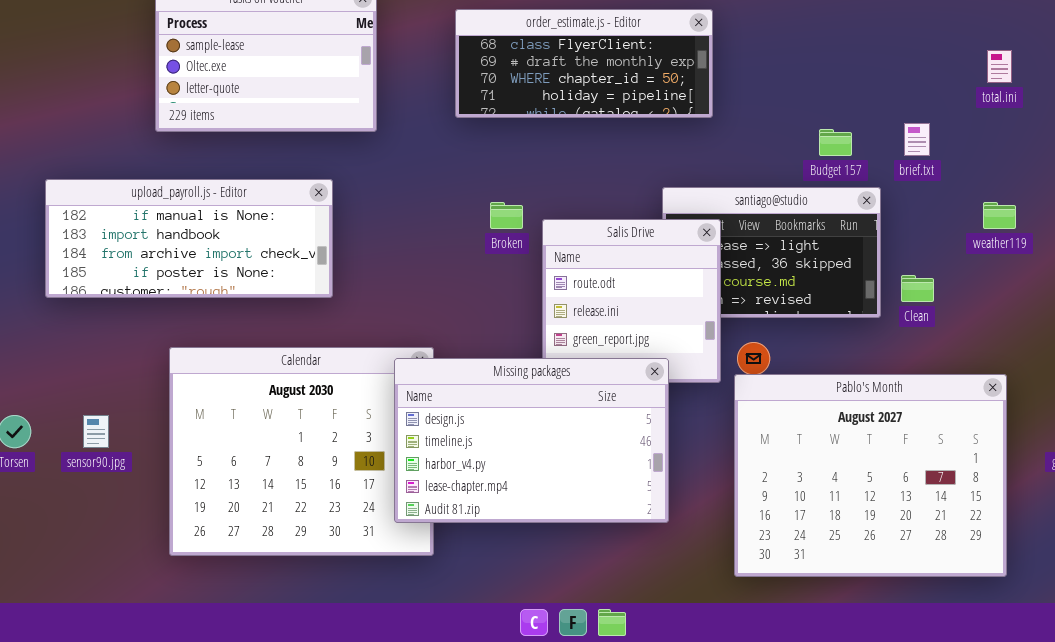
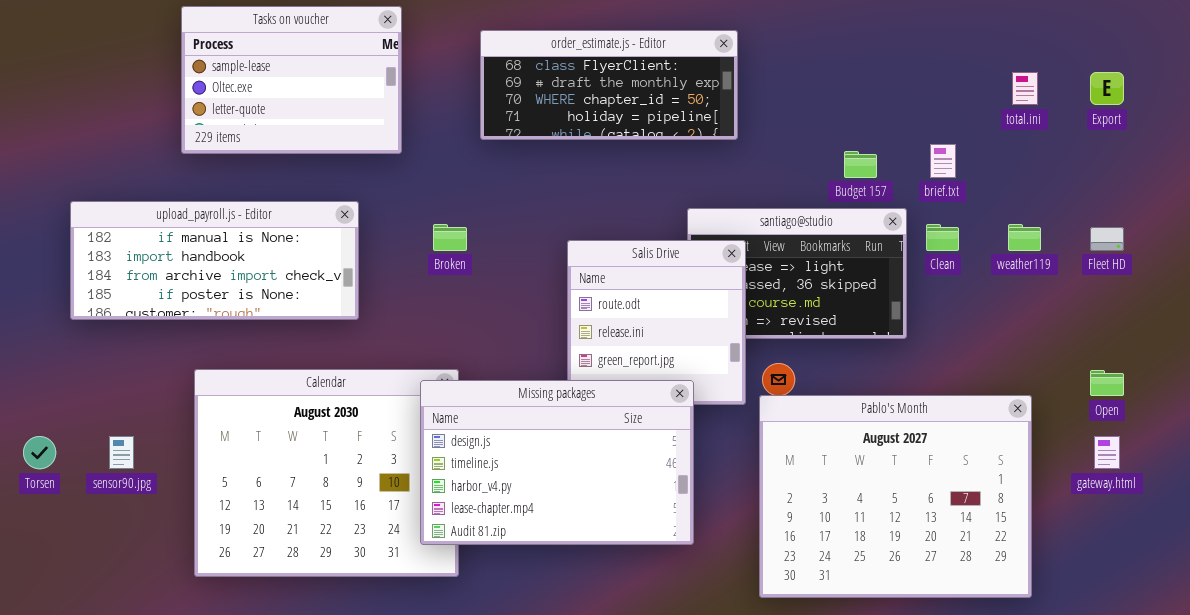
Broken: [490,202,523,229] -> [433,224,467,251], moved
Clean: [901,275,934,302] -> [926,224,959,251], moved

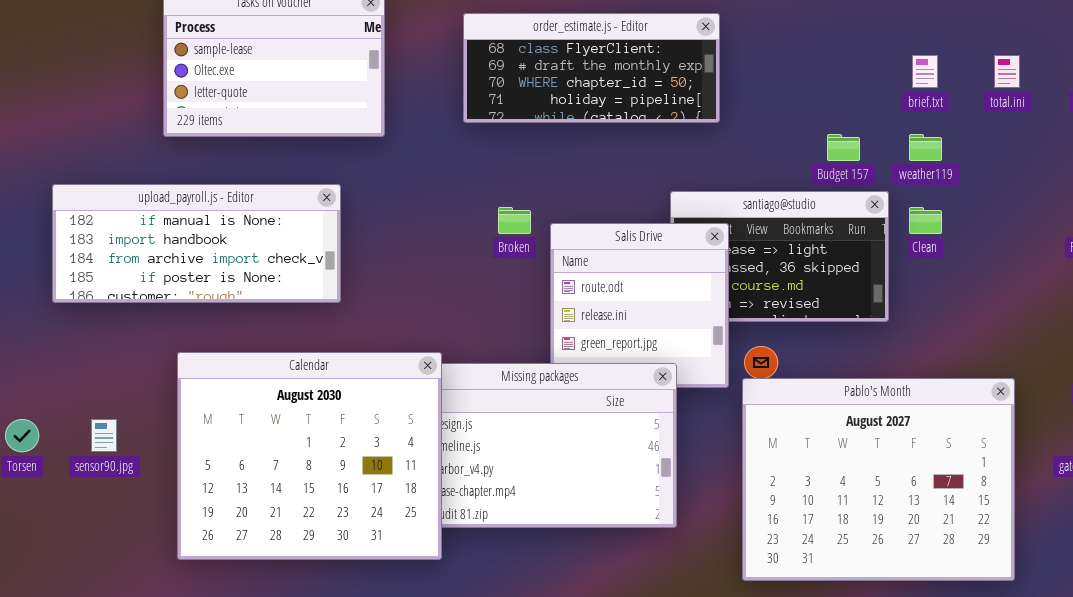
brief.txt: [930,144,956,178] -> [912,55,938,88], moved
Broken: [433,224,467,251] -> [498,207,531,234], moved
weather119: [1008,224,1041,251] -> [909,134,942,161], moved
Calendar: [194,369,459,577] -> [177,352,442,560], raised

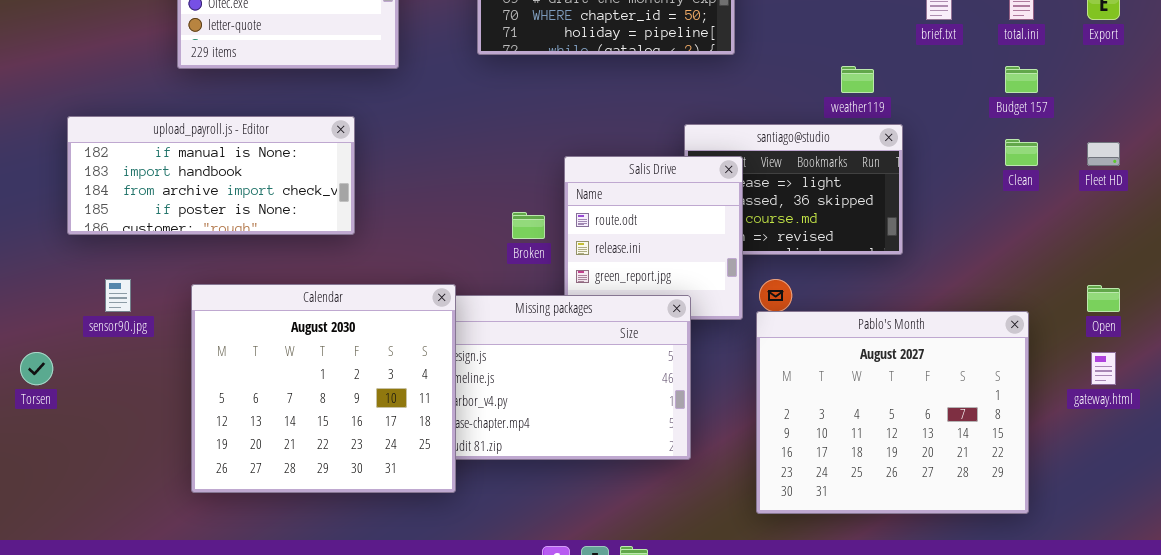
Budget 157: [827,134,860,161] -> [1005,66,1038,93], moved
weather119: [909,134,942,161] -> [841,66,874,93], moved
Broken: [498,207,531,234] -> [512,212,545,239], moved
Clean: [909,207,942,234] -> [1005,139,1038,166], moved
sensor90.jpg: [91,419,117,452] -> [105,279,131,312], moved

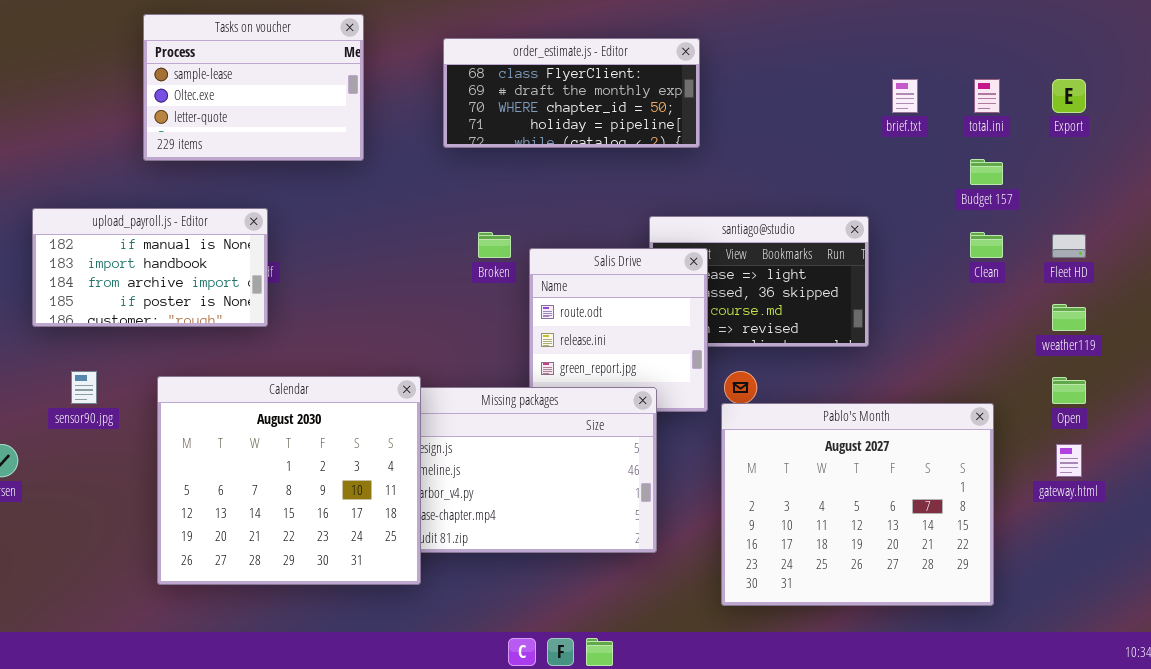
weather119: [841,66,874,93] -> [1052,304,1086,331], moved
upload_payroll.js - Editor: [67,116,355,235] -> [32,208,268,327], resized
Broken: [512,212,545,239] -> [478,232,511,258], moved

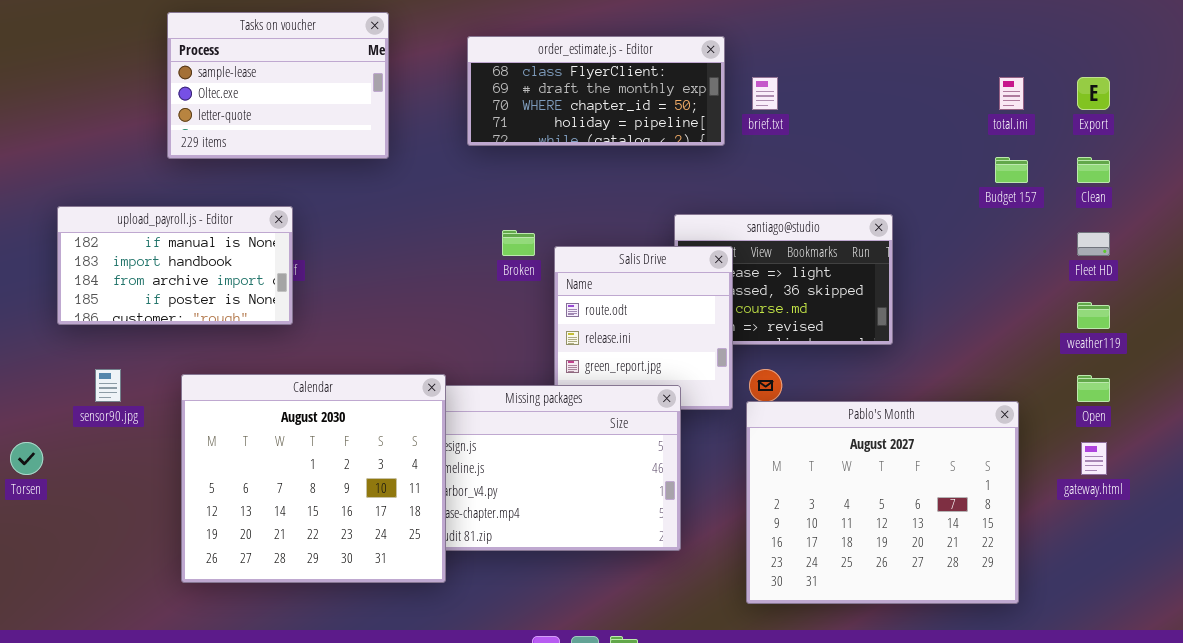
brief.txt: [892,79,918,113] -> [752,77,778,110], moved
Clean: [970,232,1003,258] -> [1077,157,1110,183], moved

